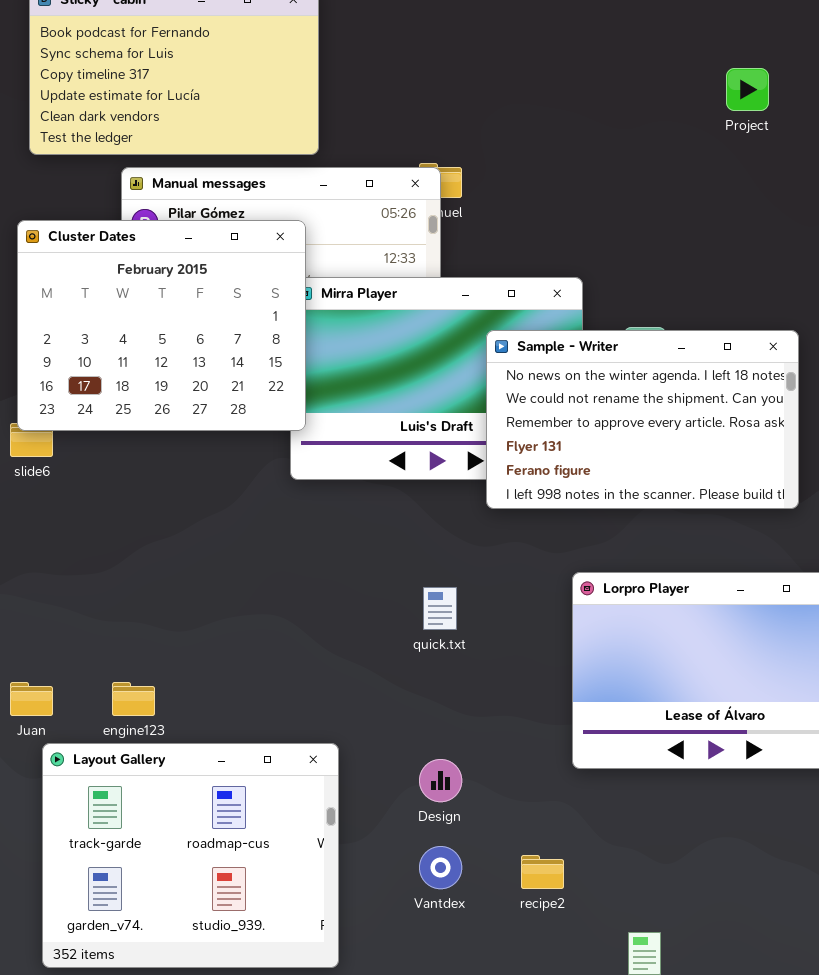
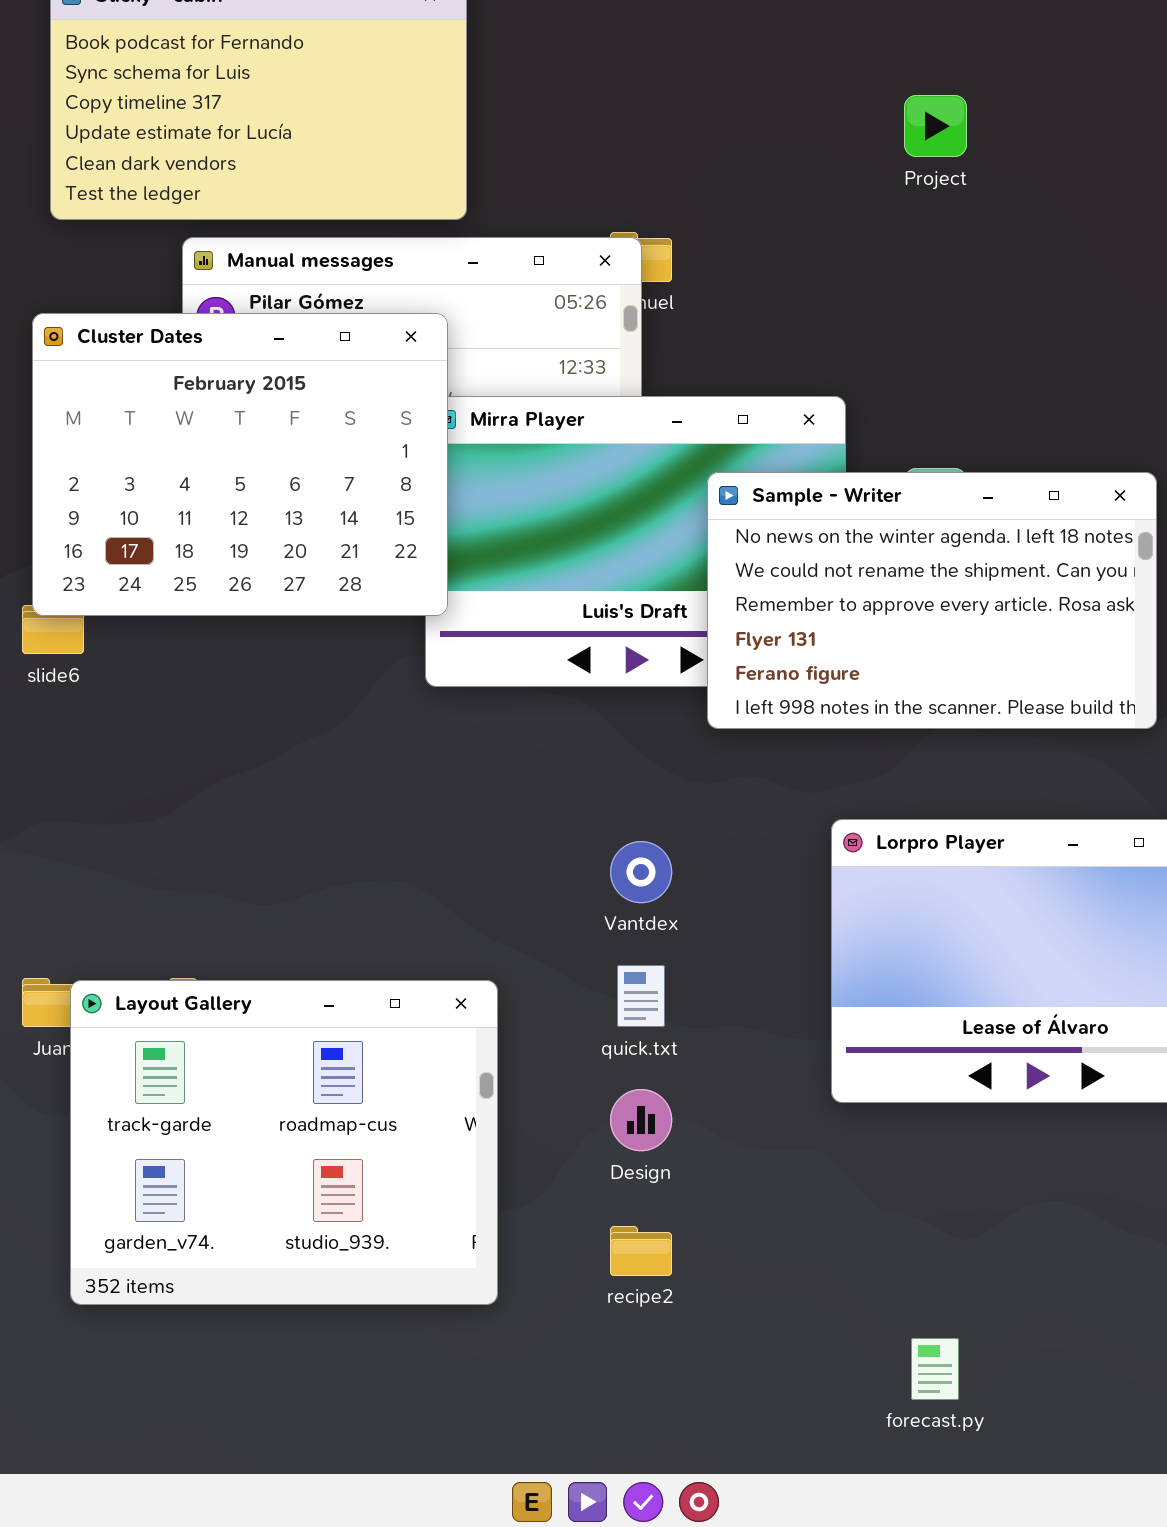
Project: [726,68,769,111] -> [904,95,967,157], moved
quick.txt: [423,587,457,630] -> [617,965,665,1027], moved
Layout Gallery: [42,743,339,968] -> [70,980,498,1305], moved
Vantdex: [419,846,462,889] -> [610,841,672,903], moved
recipe2: [521,855,564,889] -> [610,1226,672,1276], moved

